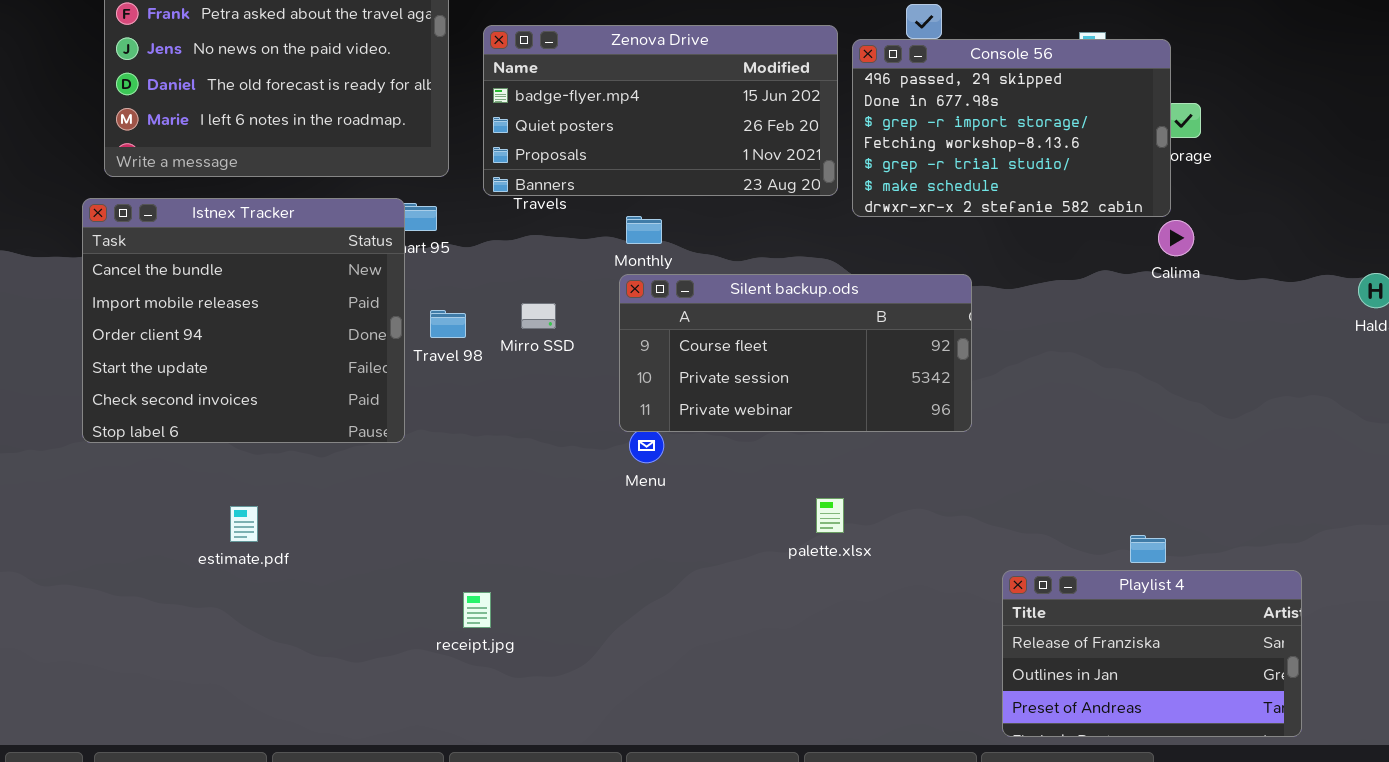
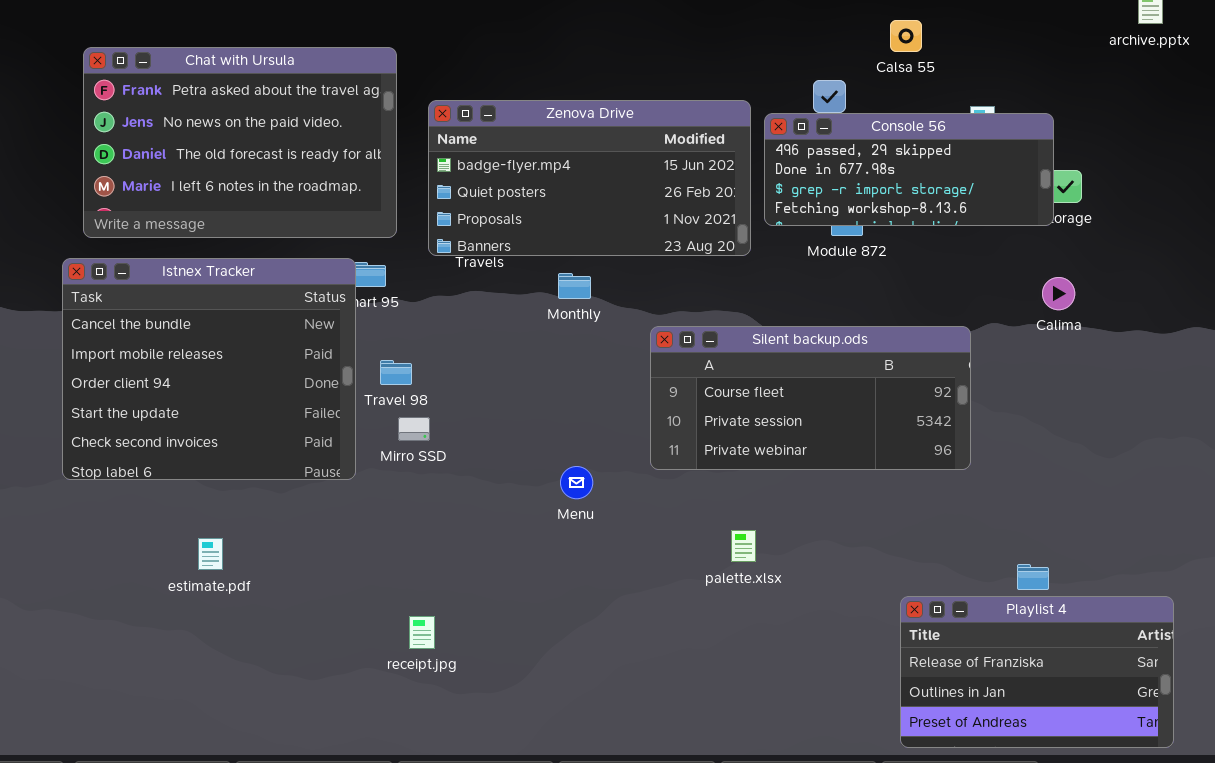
Console 56: [852,39,1171,217] -> [764,113,1054,226], resized
Silent backup.ods: [619,274,972,432] -> [650,326,971,470], moved
Mirro SSD: [521,303,556,329] -> [398,417,430,441], moved

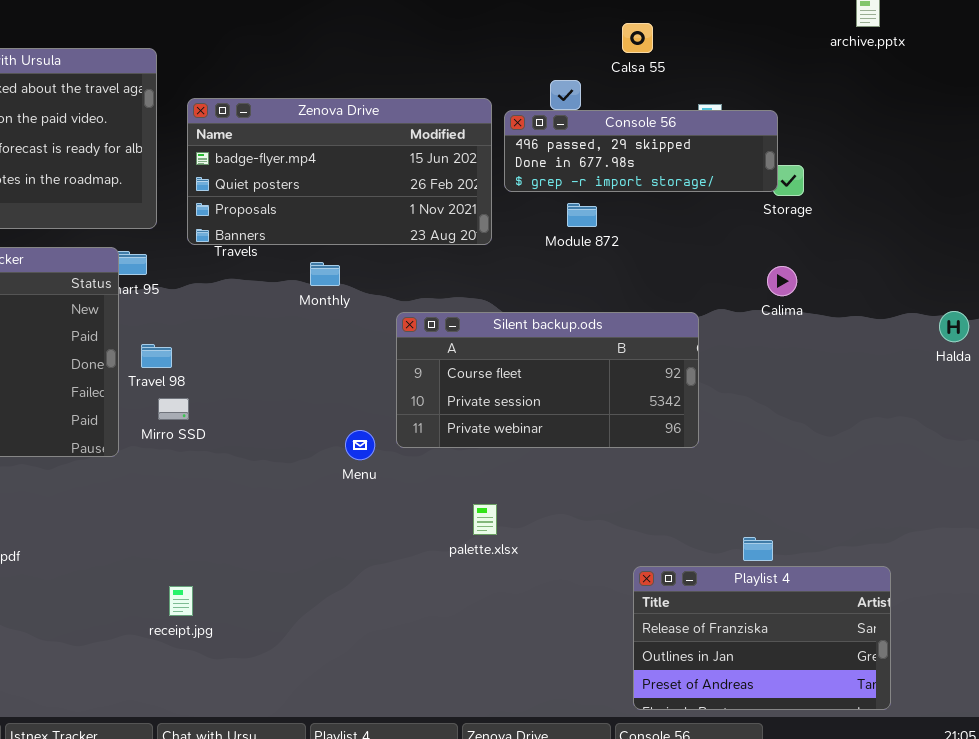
Console 56: [764,113,1054,226] -> [504,110,778,192], resized
Menu: [560,466,593,499] -> [345,430,375,460], moved

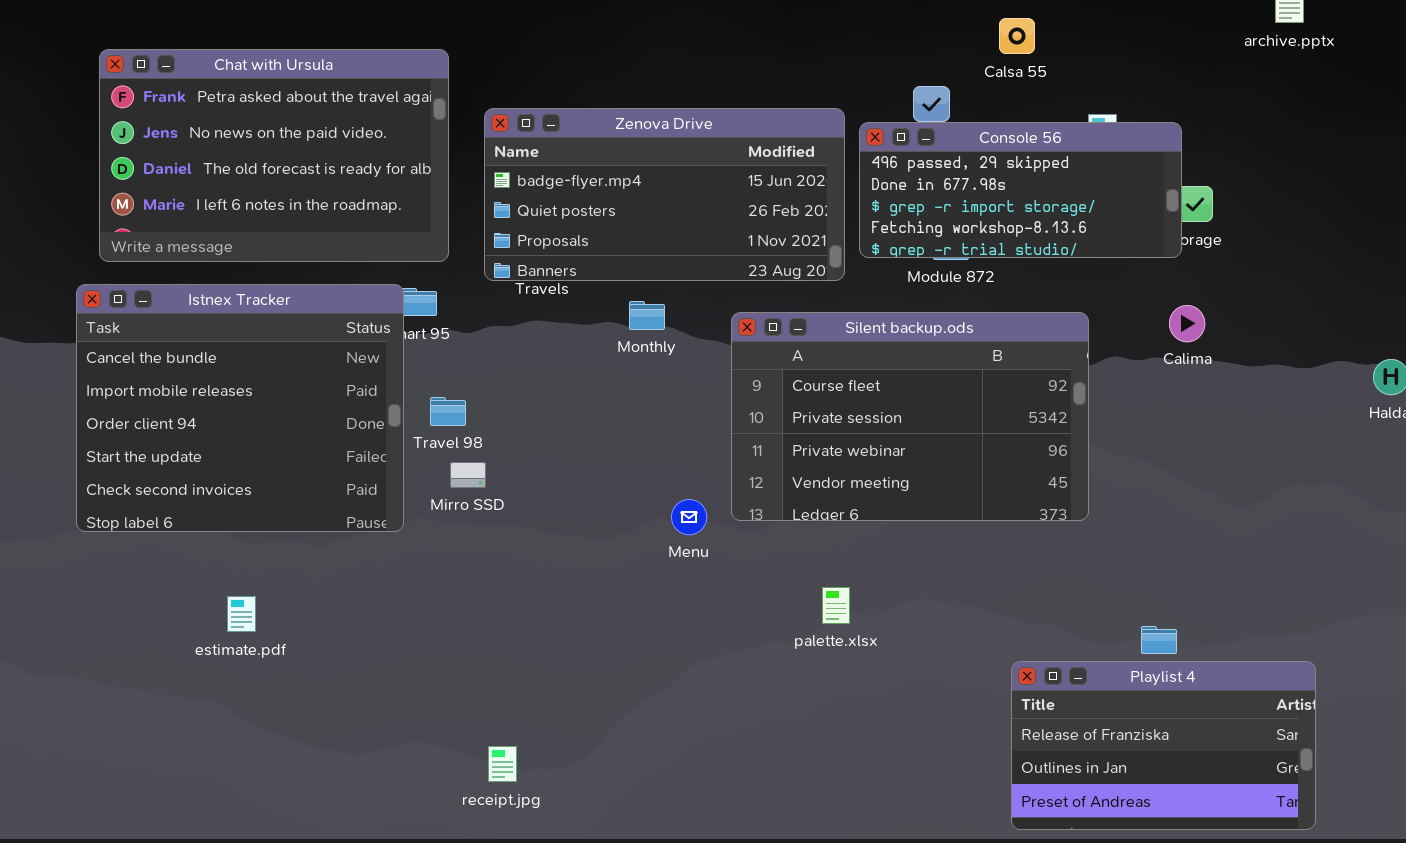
Console 56: [504,110,778,192] -> [859,122,1182,258], resized
Silent backup.ods: [396,312,699,448] -> [731,312,1089,521], resized
receipt.jpg: [169,586,193,616] -> [488,746,517,782], moved

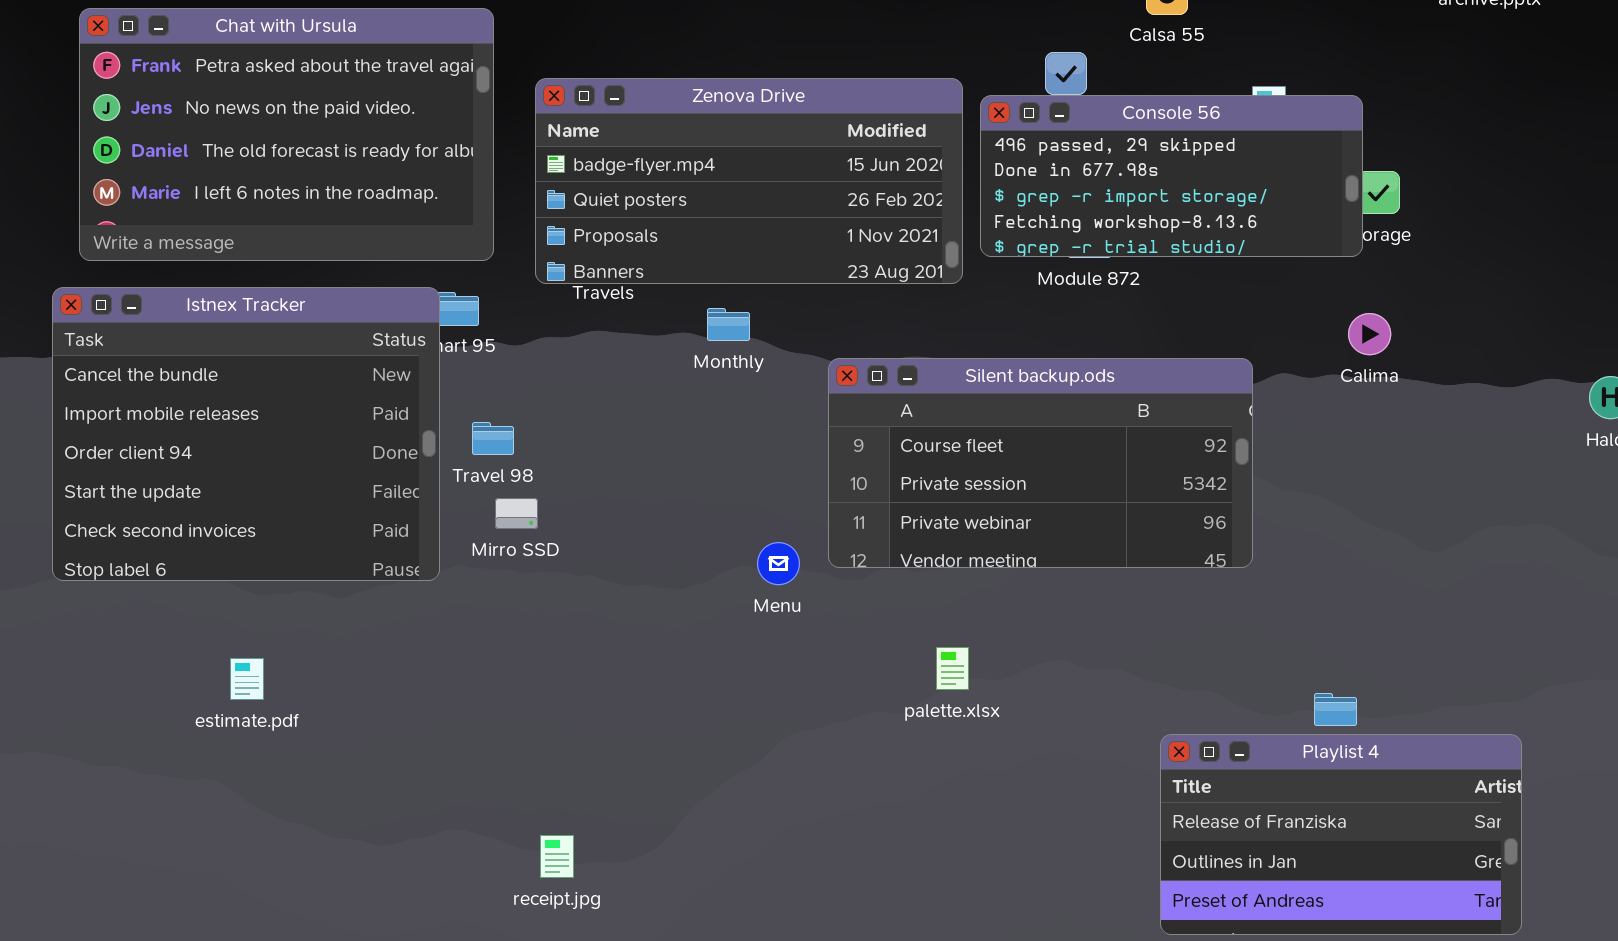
Silent backup.ods: [731,312,1089,521] -> [828,358,1253,568], resized

